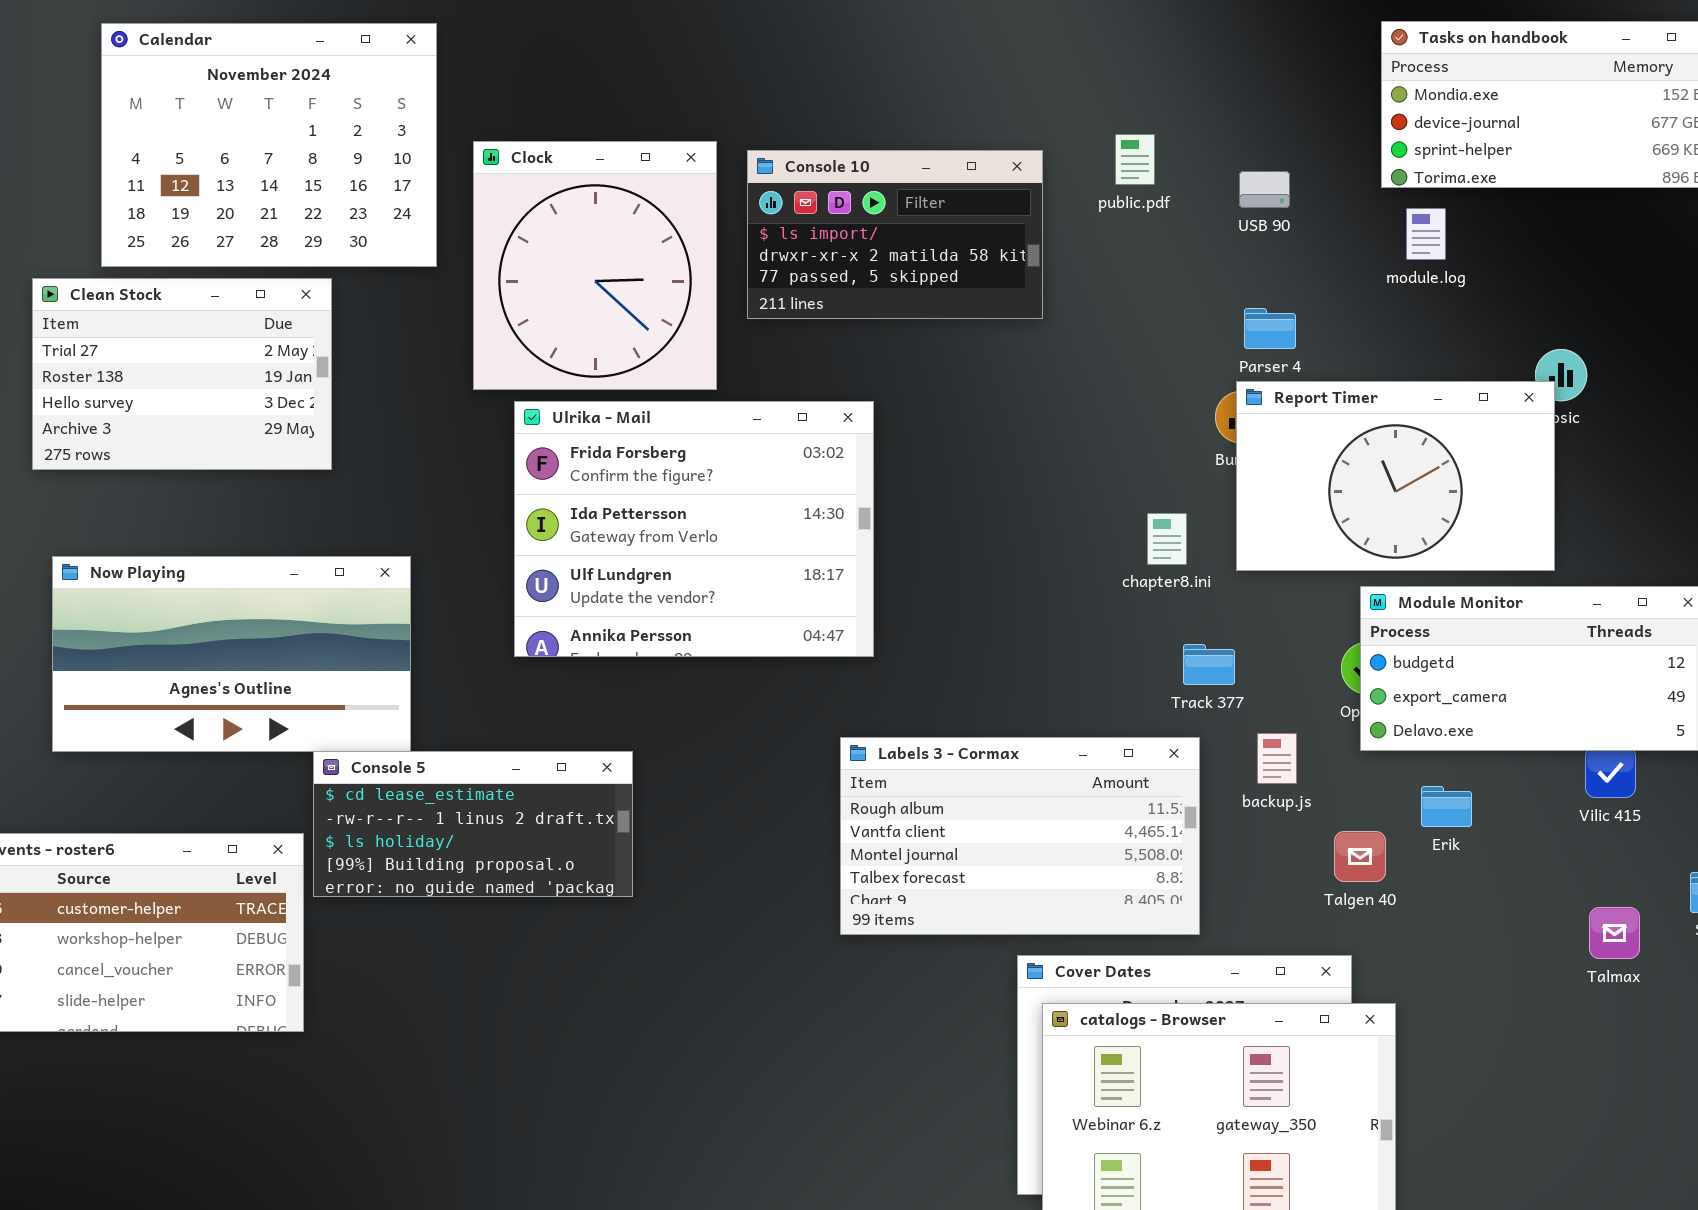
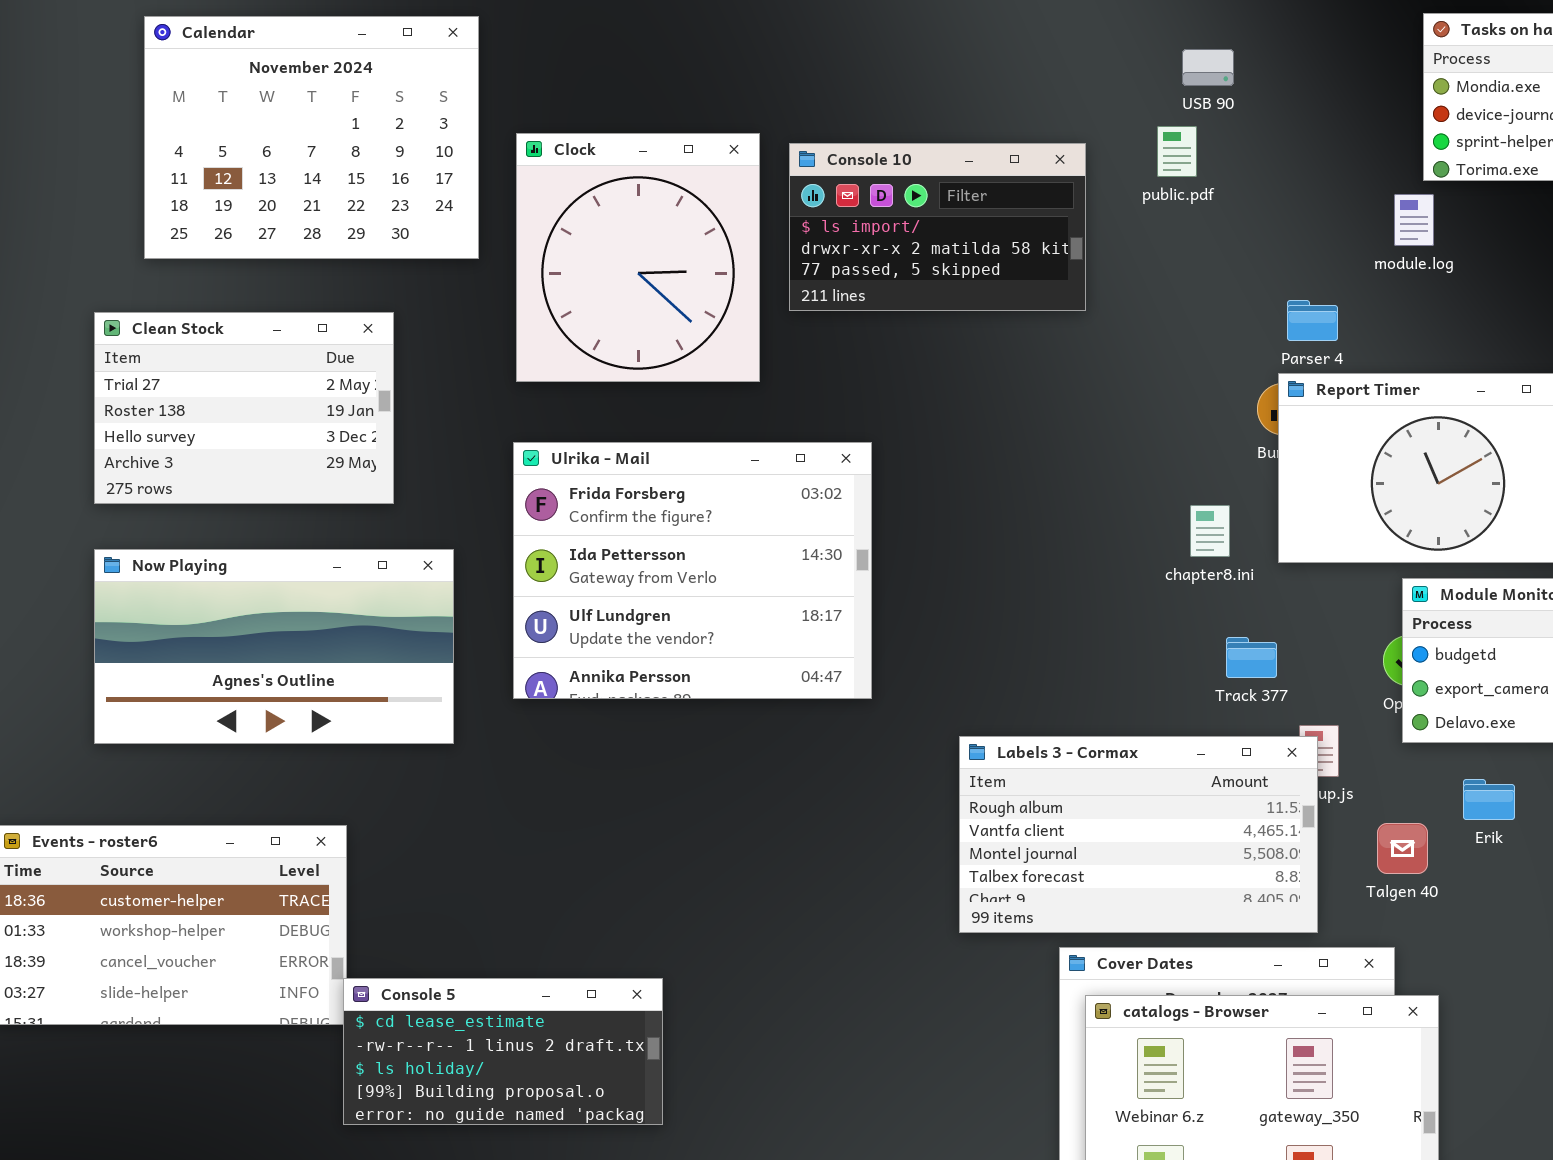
USB 90: [1239,171,1290,208] -> [1182,49,1234,86], moved
module.log: [1406,208,1446,260] -> [1394,194,1434,246], moved
Clean Stock: [32,278,332,470] -> [94,312,394,504], moved
Ulrika - Mail: [514,401,874,657] -> [513,442,872,699], moved
Labels 3 - Cormax: [840,737,1200,935] -> [959,736,1318,933], moved
Console 5: [313,751,633,897] -> [343,978,663,1125], moved

